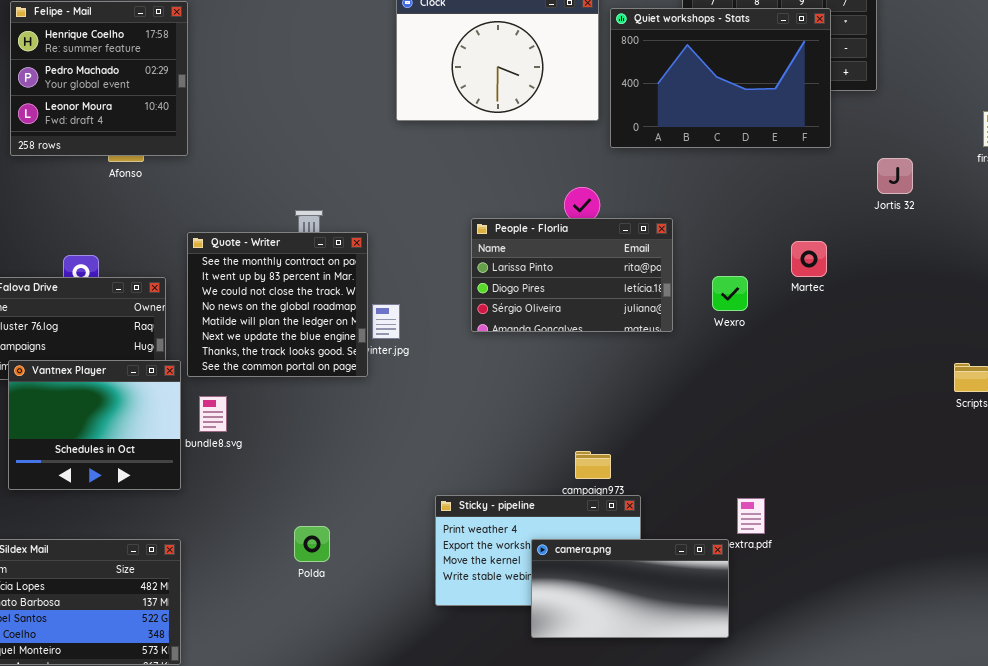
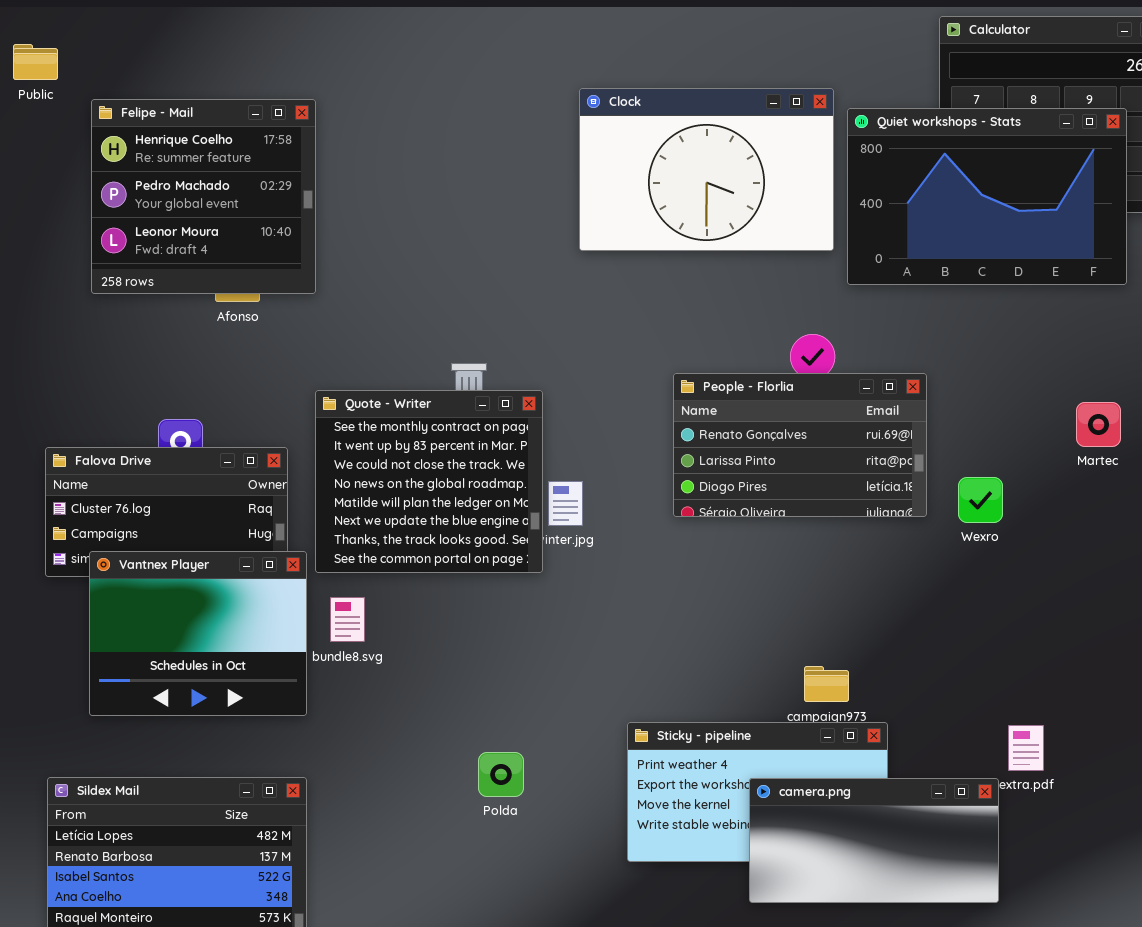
People - Florlia: [471,218,673,332] -> [673,373,927,517], scrolled up 1 row
Wexro: [712,276,748,311] -> [958,477,1003,523], moved
Polda: [294,526,330,562] -> [478,752,524,797], moved

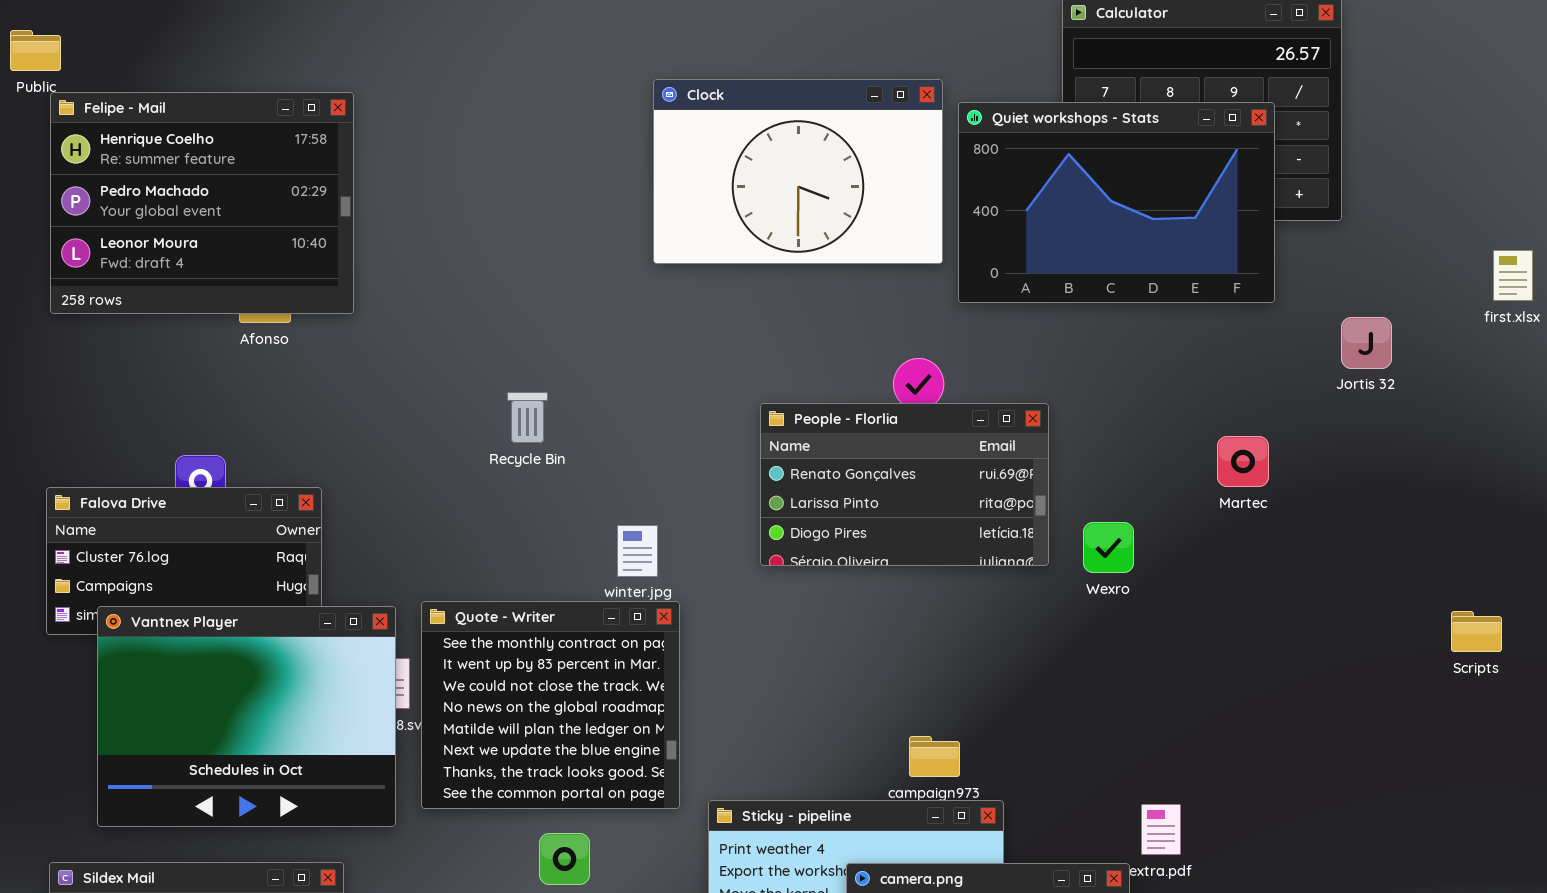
Felipe - Mail: [91,99,316,294] -> [50,92,354,314], resized
Quote - Writer: [315,390,543,573] -> [421,601,680,809], moved
Vantnex Player: [89,551,307,716] -> [97,606,396,827], resized

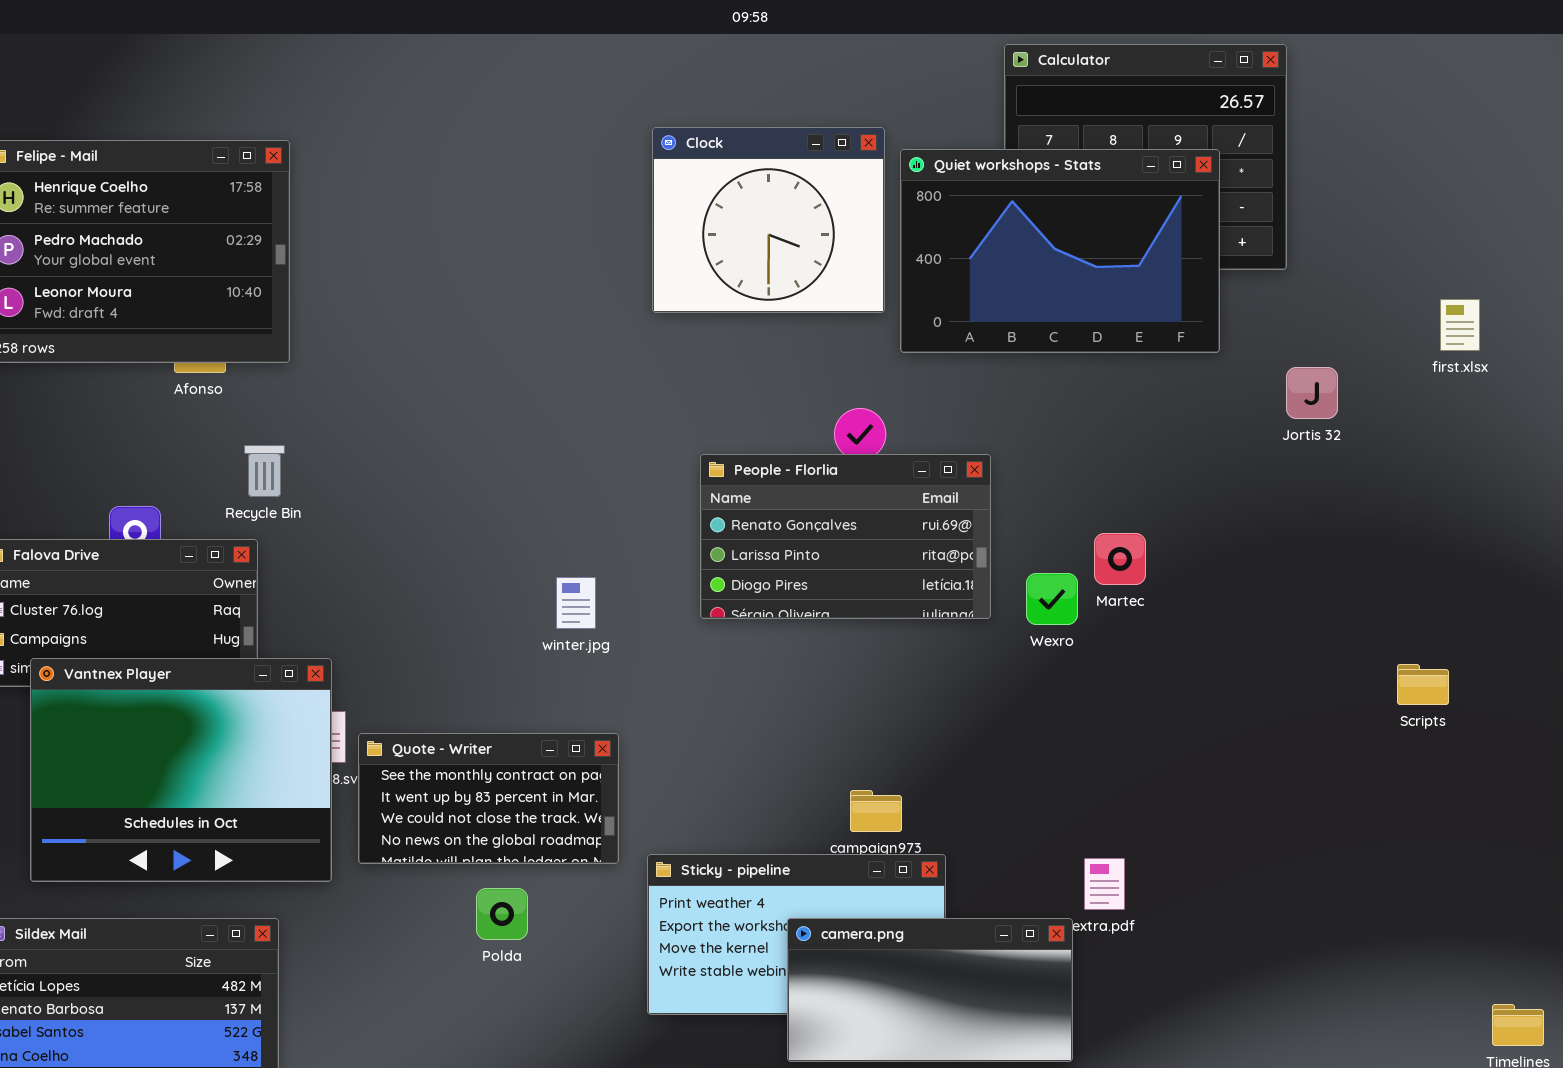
Clock: [653,79,943,264] -> [652,127,885,313], resized
Recycle Bin: [507,392,548,443] -> [244,445,285,497], moved
Martec: [1217,436,1269,487] -> [1094,533,1146,585], moved
Quote - Writer: [421,601,680,809] -> [358,733,619,864], resized

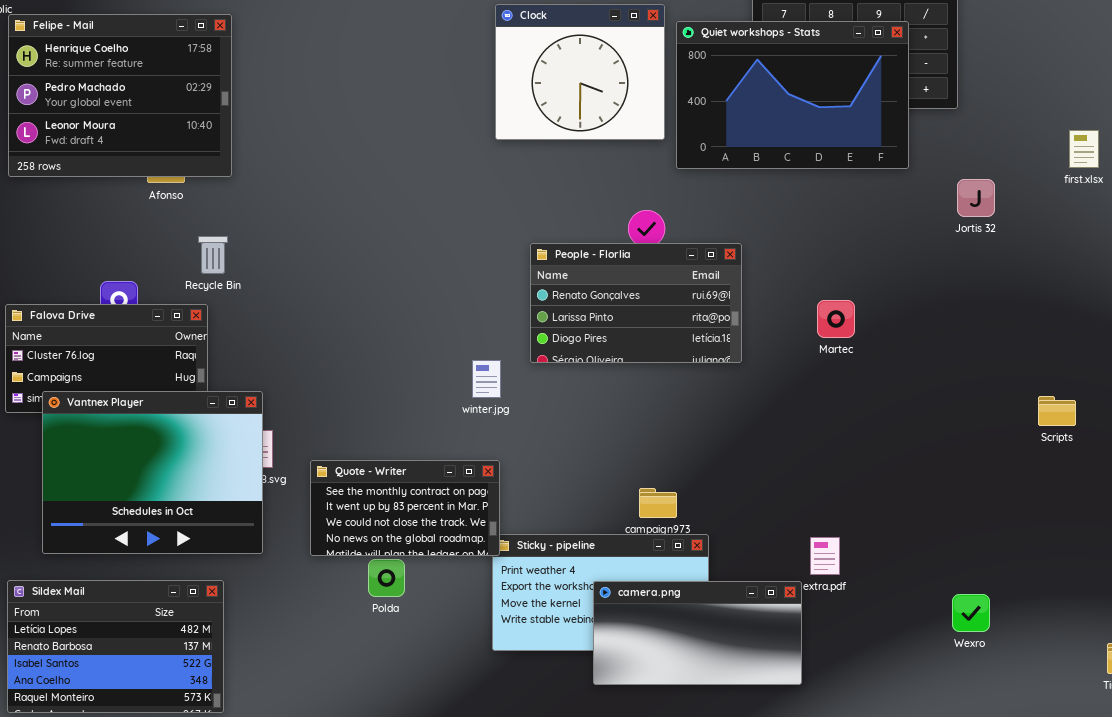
Wexro: [1026,573,1078,625] -> [952,594,990,632], moved
winter.jpg: [556,577,596,629] -> [472,360,501,398], moved
Quote - Writer: [358,733,619,864] -> [310,460,500,556], moved

